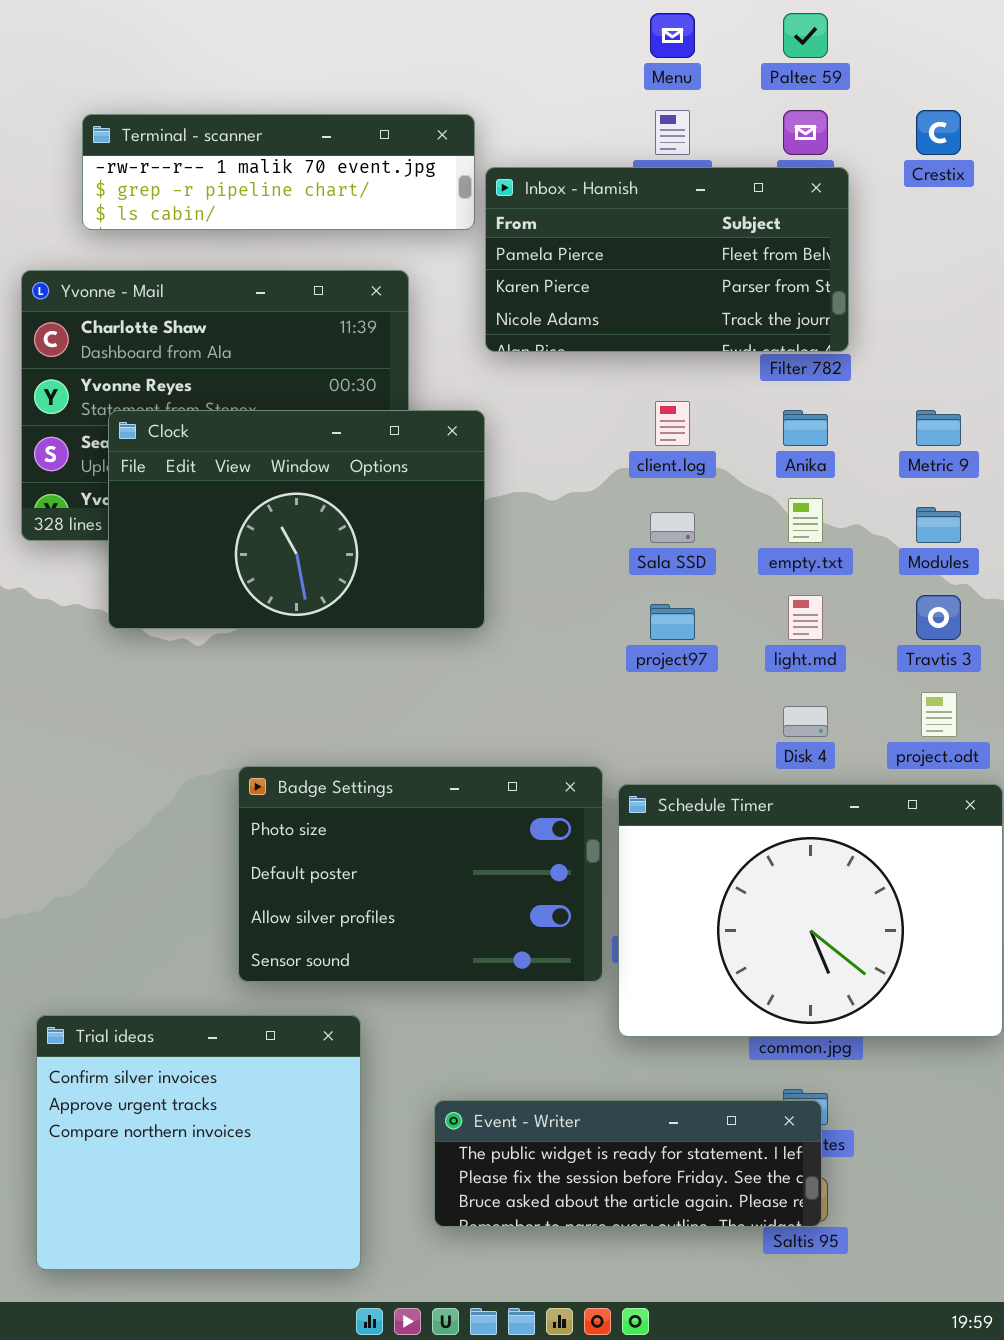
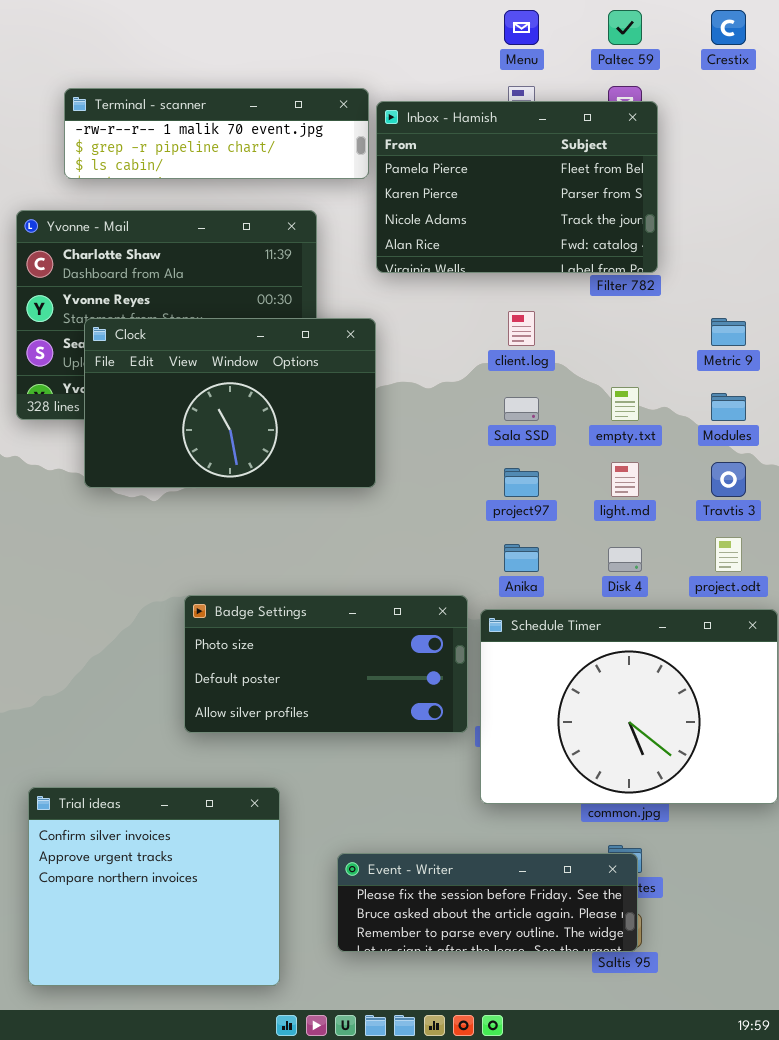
Crestix: [916,110,961,155] -> [711,10,746,45], moved
Inbox - Hamish: [485,167,849,352] -> [376,101,658,273], resized
Anika: [783,410,828,446] -> [504,544,539,572], moved
Badge Settings: [238,766,603,982] -> [184,595,468,733], resized
Event - Writer: [434,1100,822,1227] -> [337,853,638,952], scrolled down 1 row

